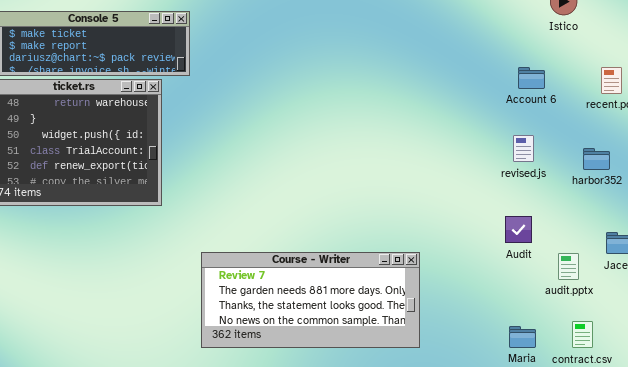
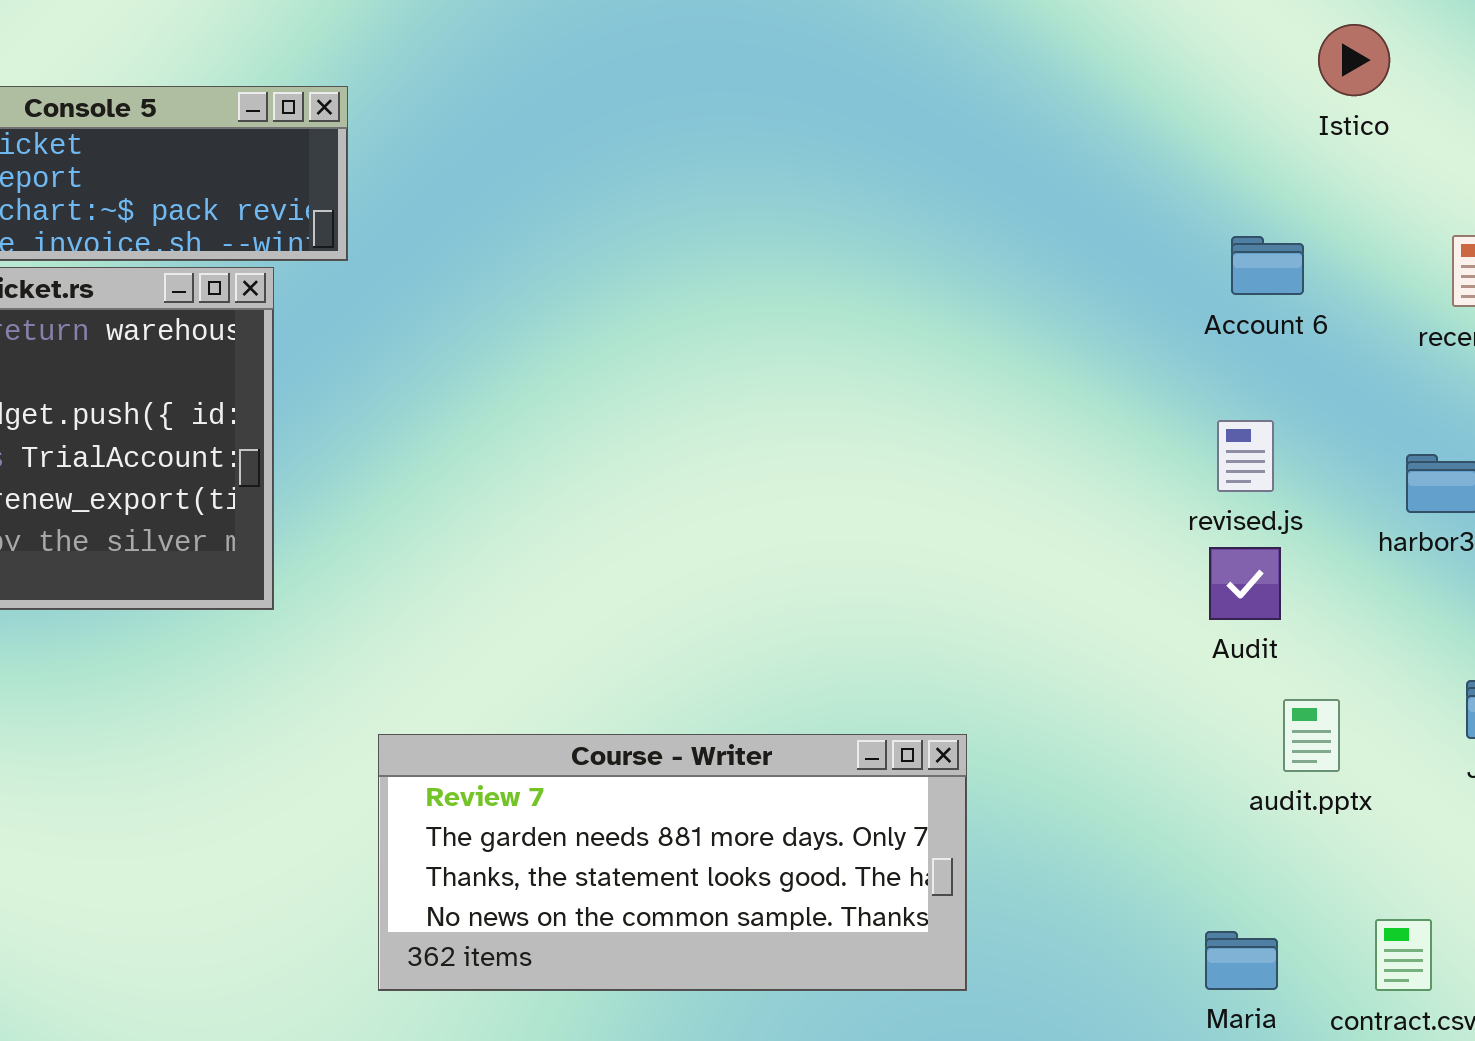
Audit: [505,216,532,243] -> [1209,547,1281,620], moved
audit.pptx: [558,253,579,280] -> [1283,699,1340,772], moved

